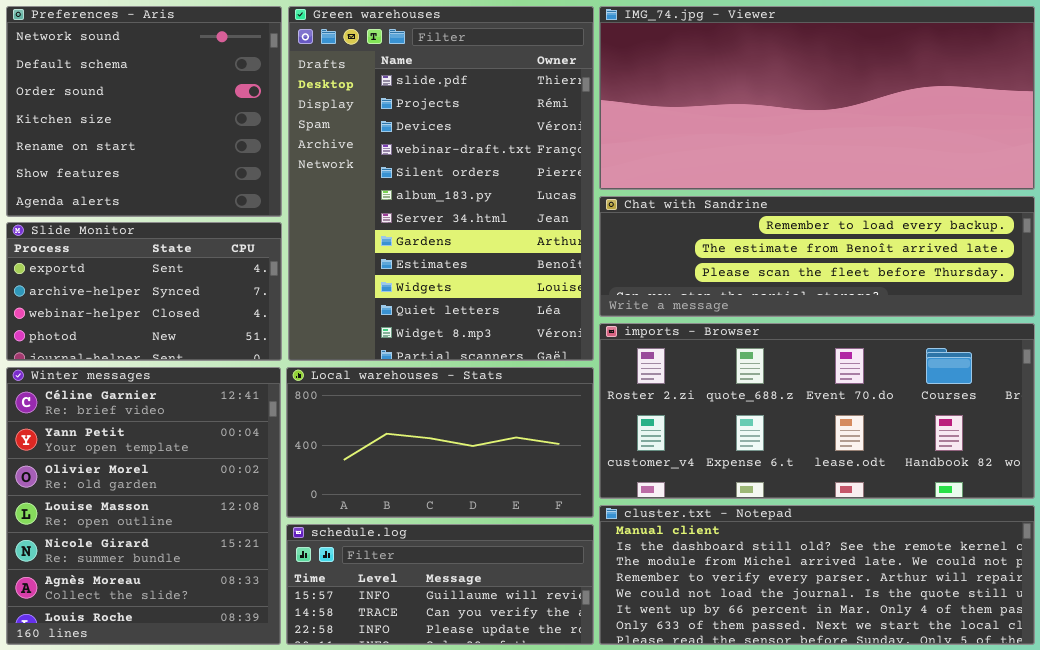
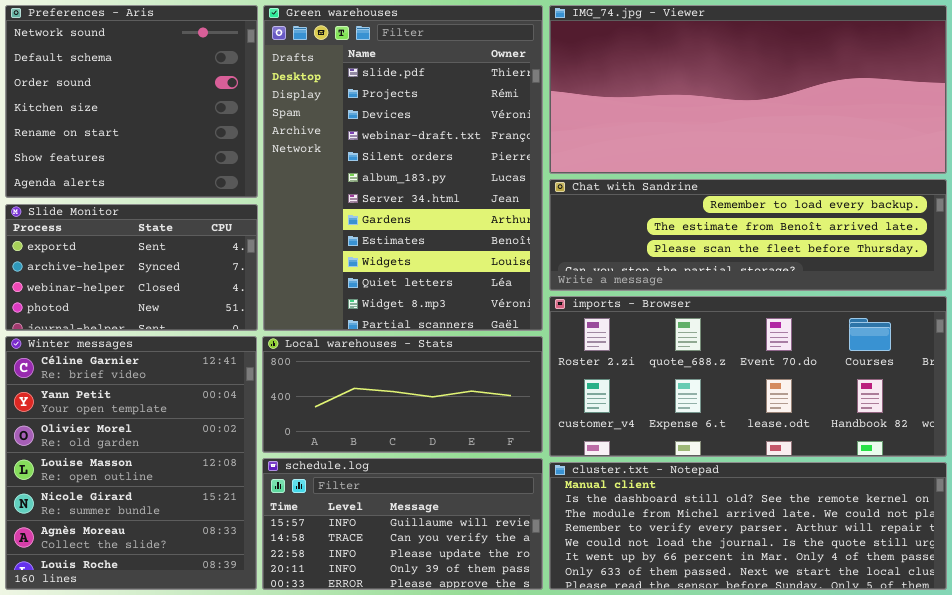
Local warehouses - Stats: [286,367,594,518] -> [262,336,543,453], resized
schedule.log: [286,524,594,645] -> [262,458,543,590], resized

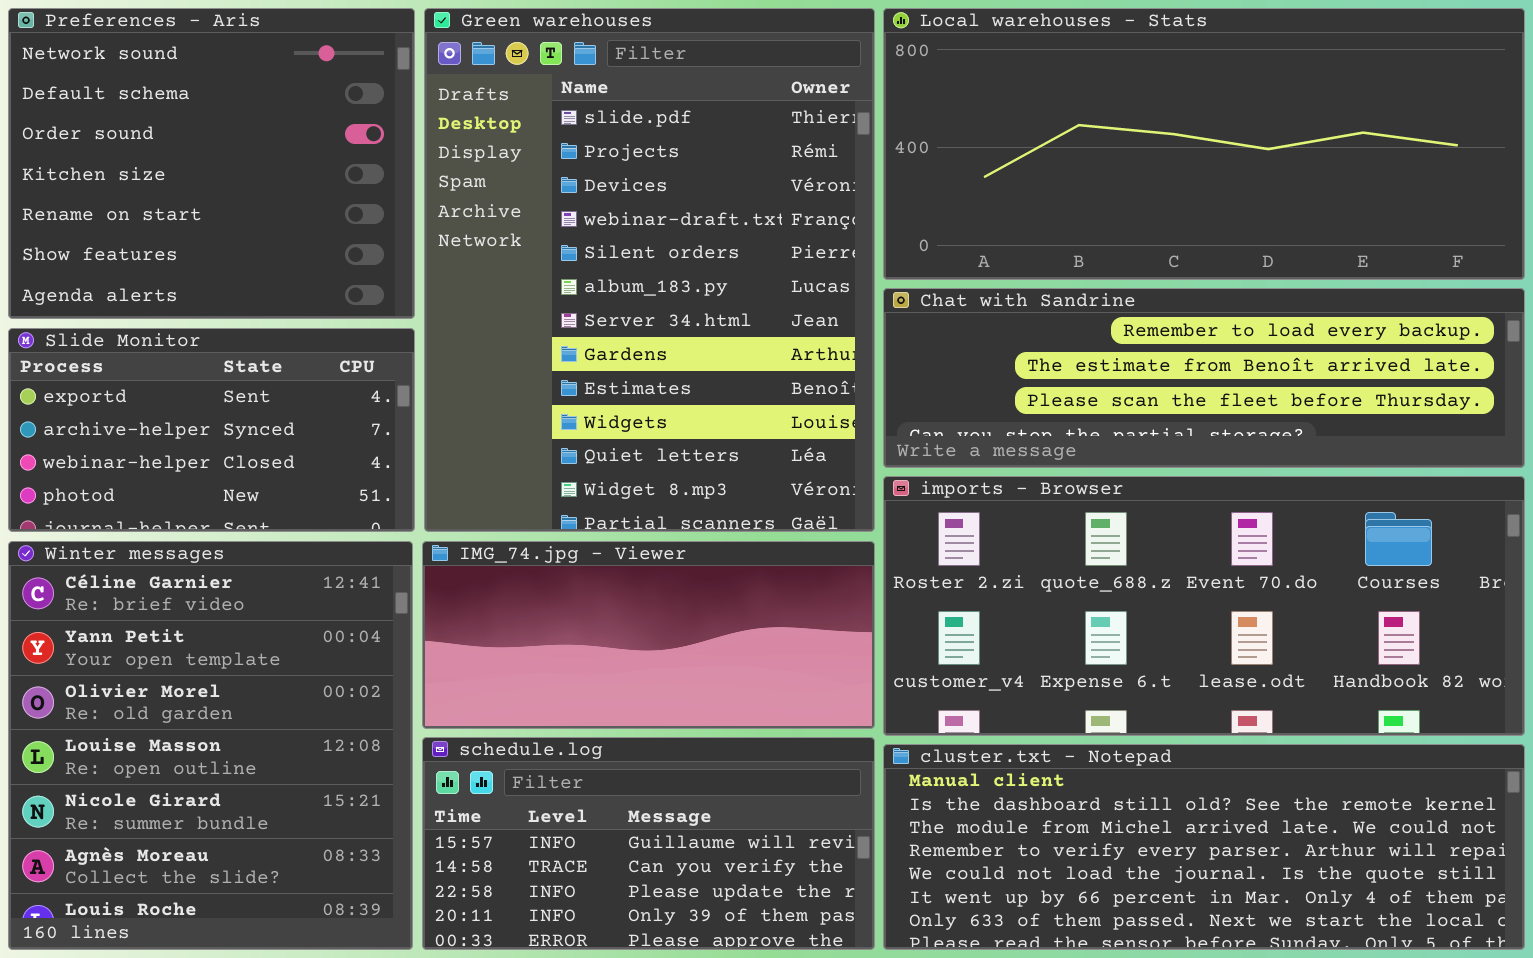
IMG_74.jpg - Viewer: [549,5,947,174] -> [422,541,875,729], moved, resized
Local warehouses - Stats: [262,336,543,453] -> [883,8,1525,280], moved, resized

